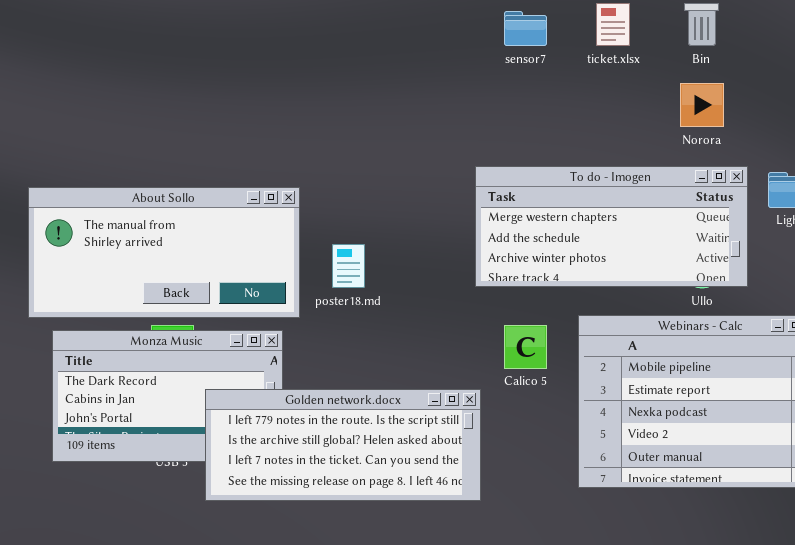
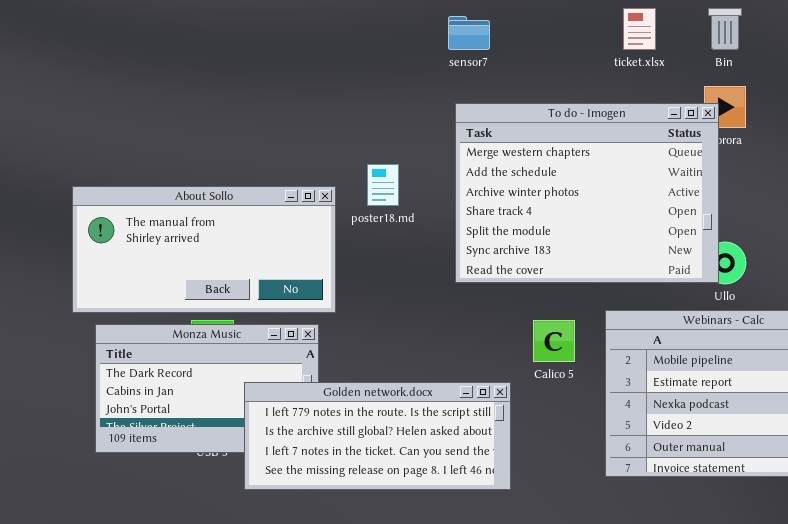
sensor7: [504,11,547,46] -> [448,16,490,50], moved
To do - Imogen: [475,166,748,287] -> [455,103,719,283], moved, resized
poster18.md: [332,244,365,288] -> [367,164,399,206], moved

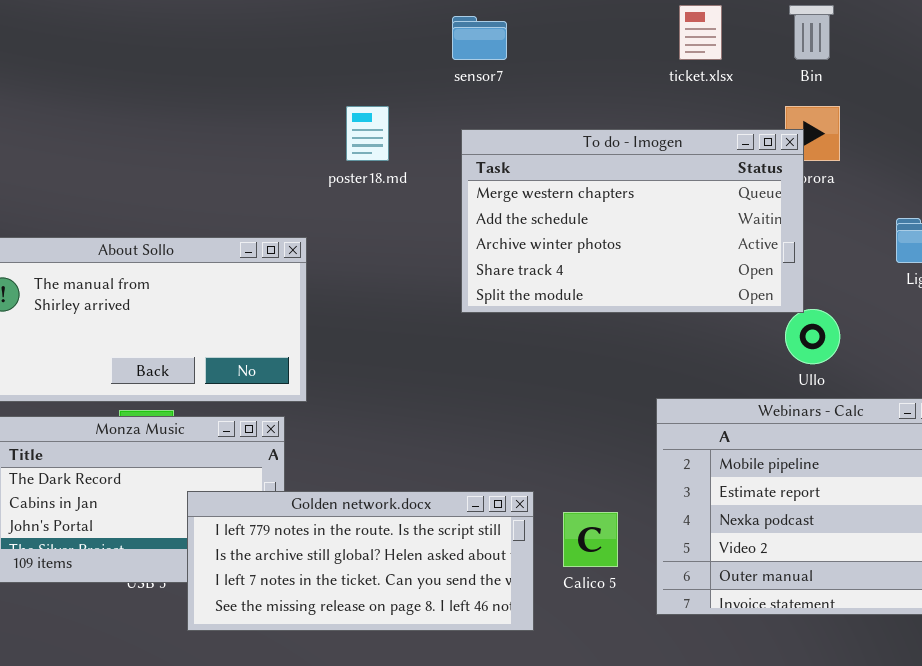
To do - Imogen: [455,103,719,283] -> [461,129,804,313], resized
poster18.md: [367,164,399,206] -> [346,106,389,161], moved
Calico 5: [533,320,575,362] -> [563,512,618,567], moved

